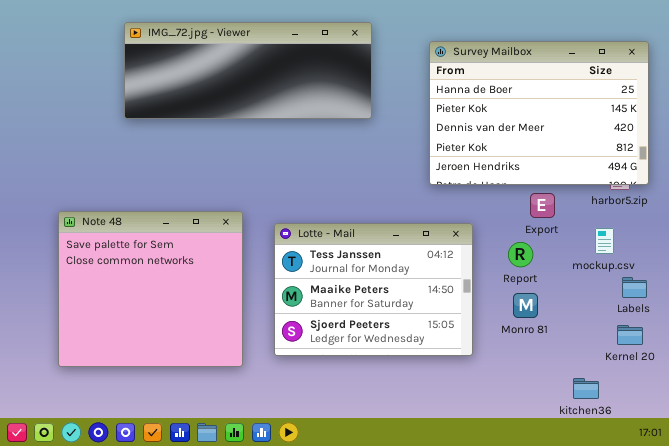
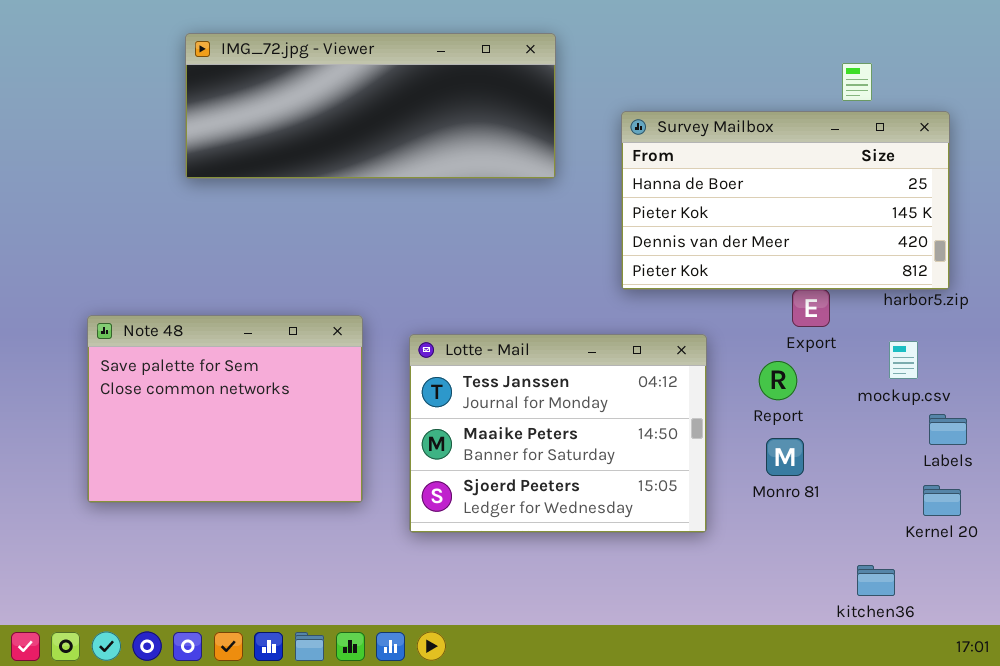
Survey Mailbox: [429,41,649,185] -> [621,111,950,290], moved, resized
Note 48: [58,211,243,367] -> [87,315,363,503], resized

